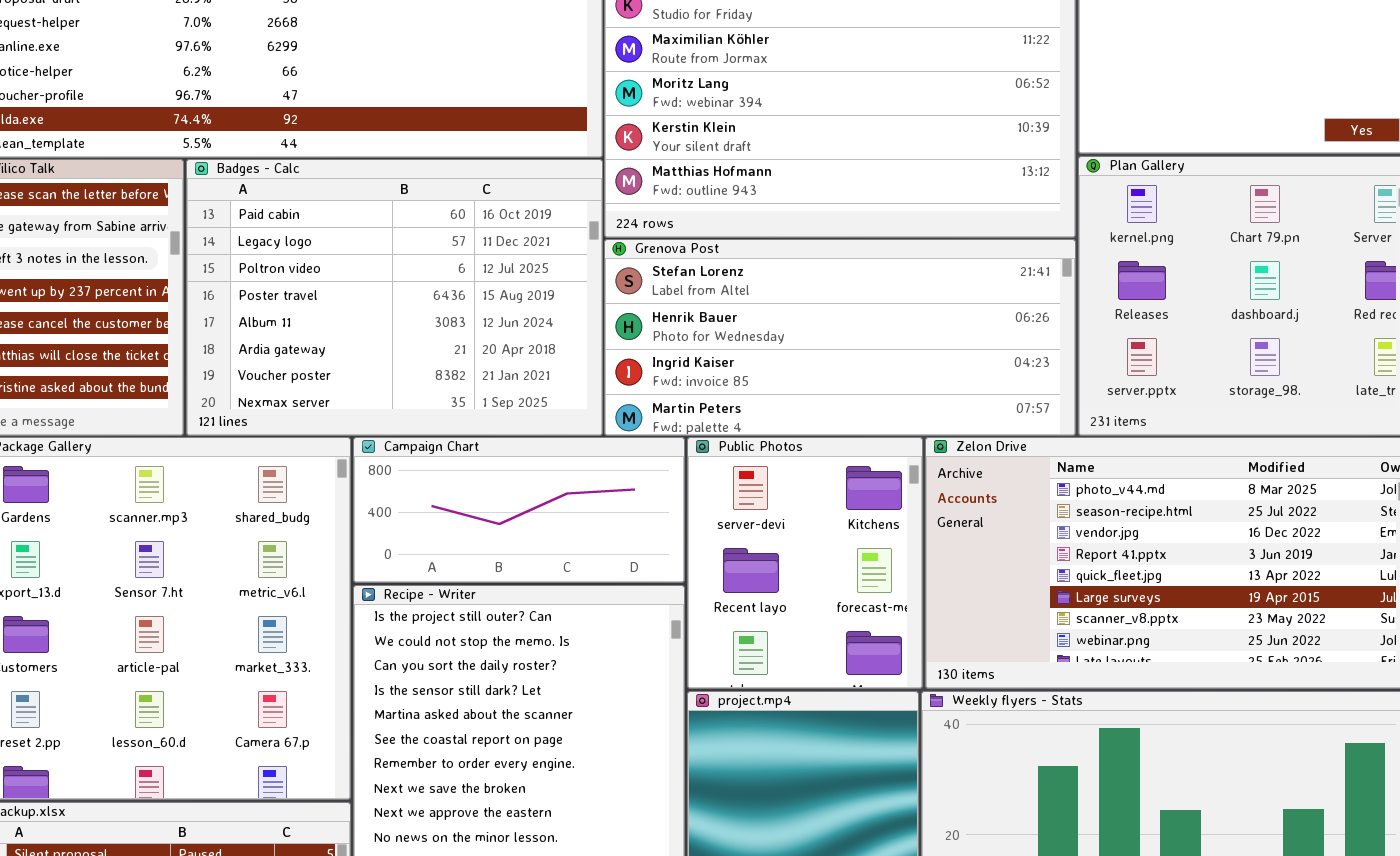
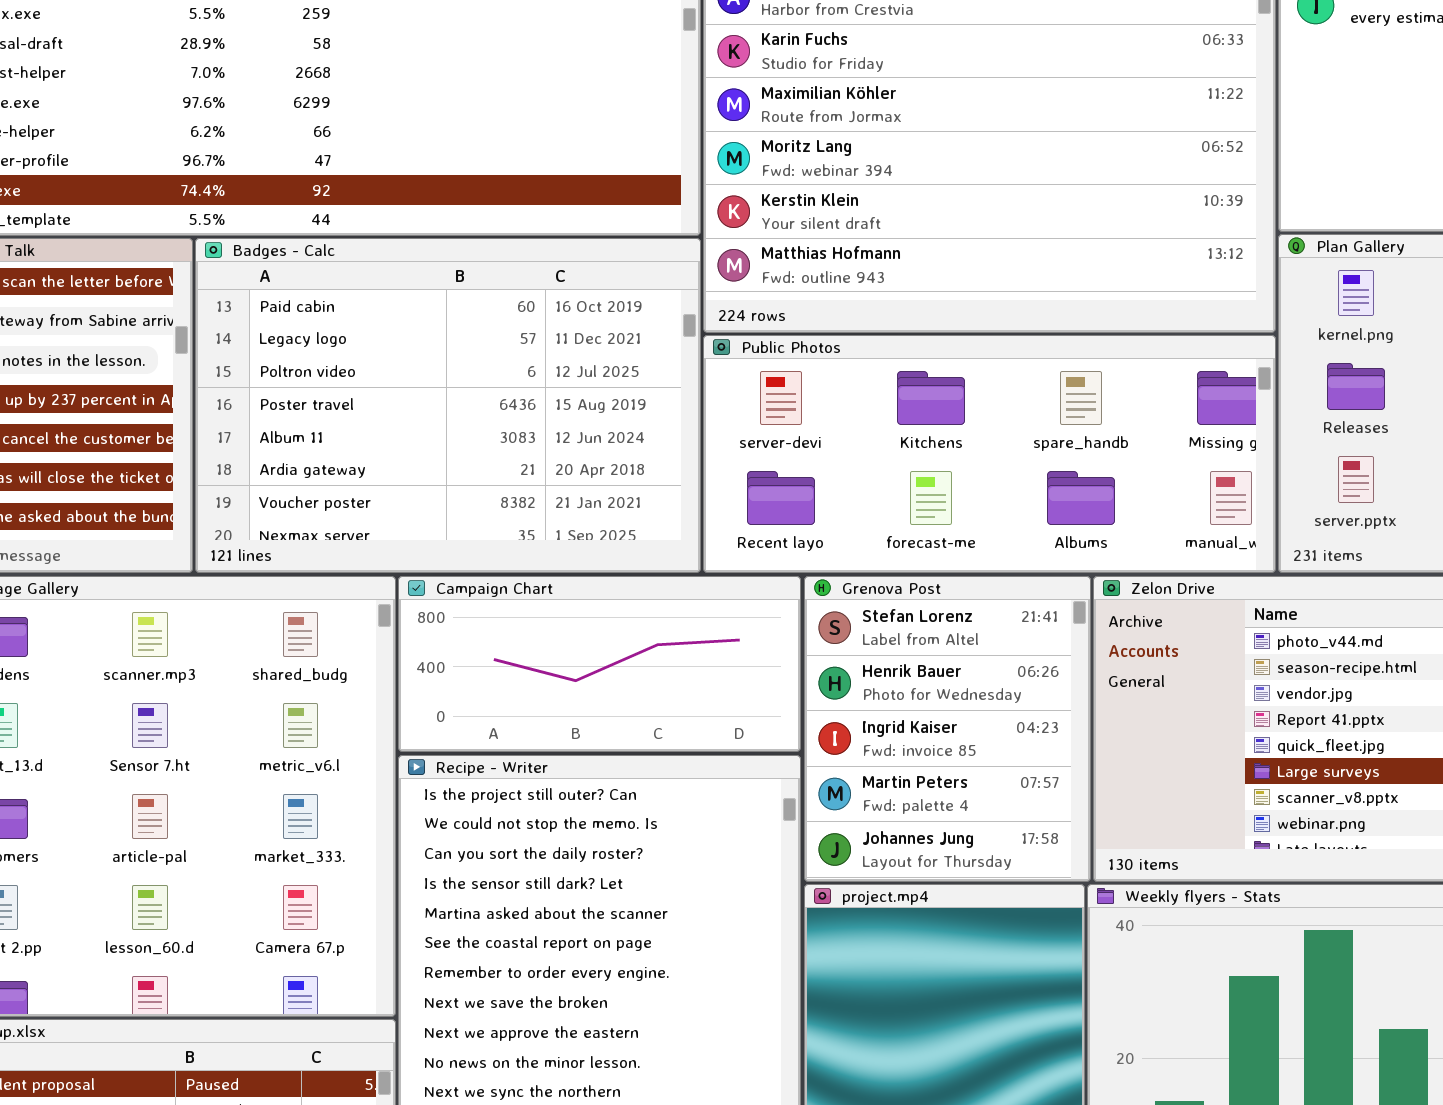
Grenova Post: [604,239,1076,436] -> [804,576,1091,882], moved, resized
Public Photos: [687,437,923,689] -> [703,335,1276,573], moved, resized

